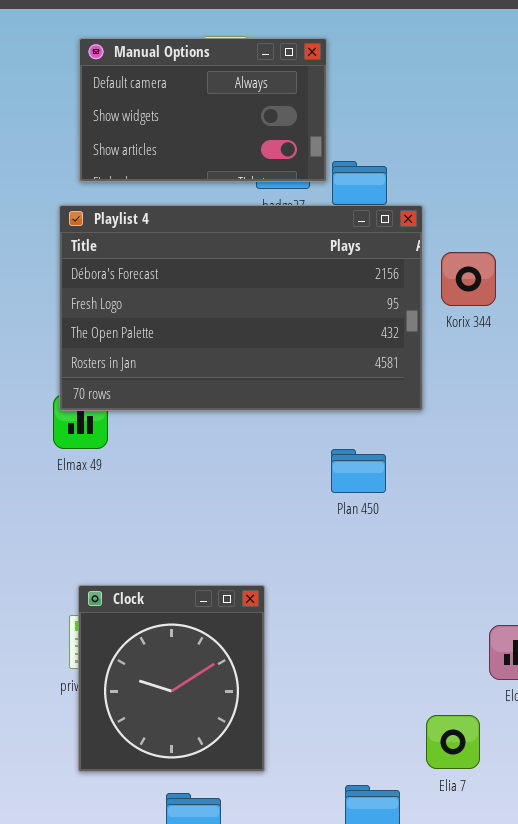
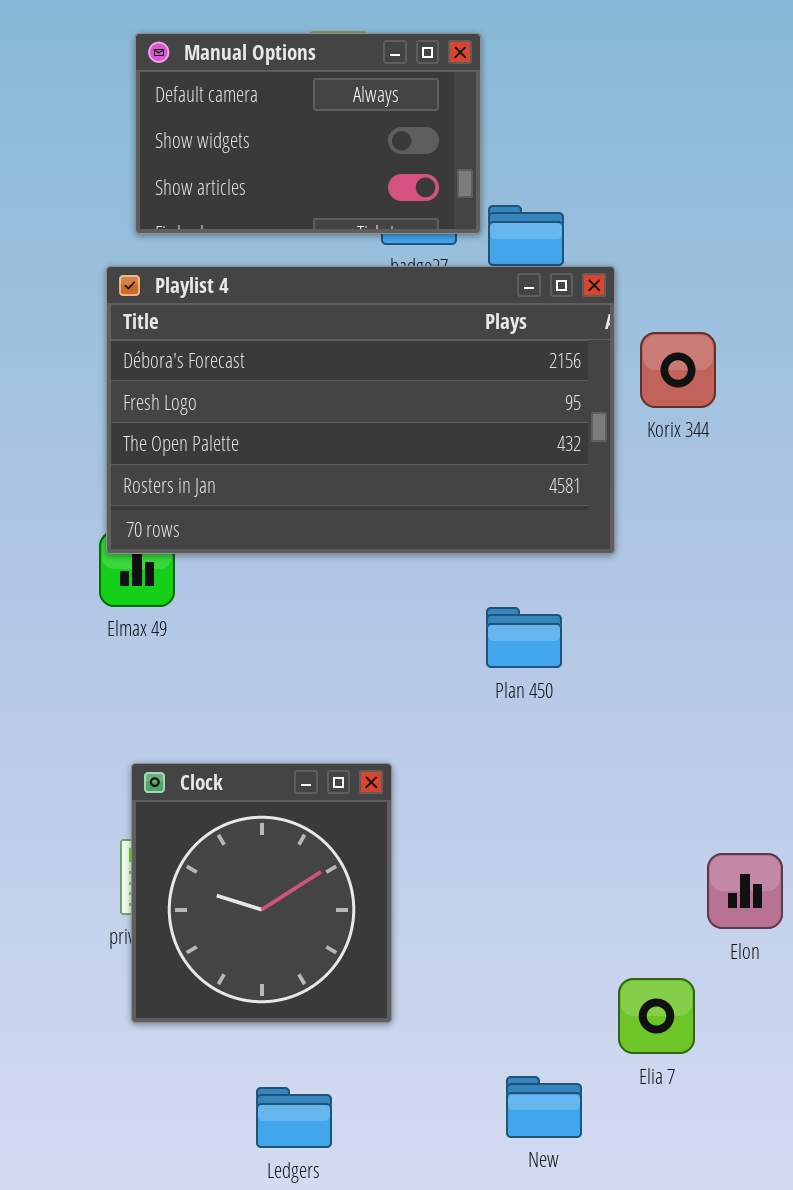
Clock: [78,585,265,772] -> [131,763,392,1023], moved

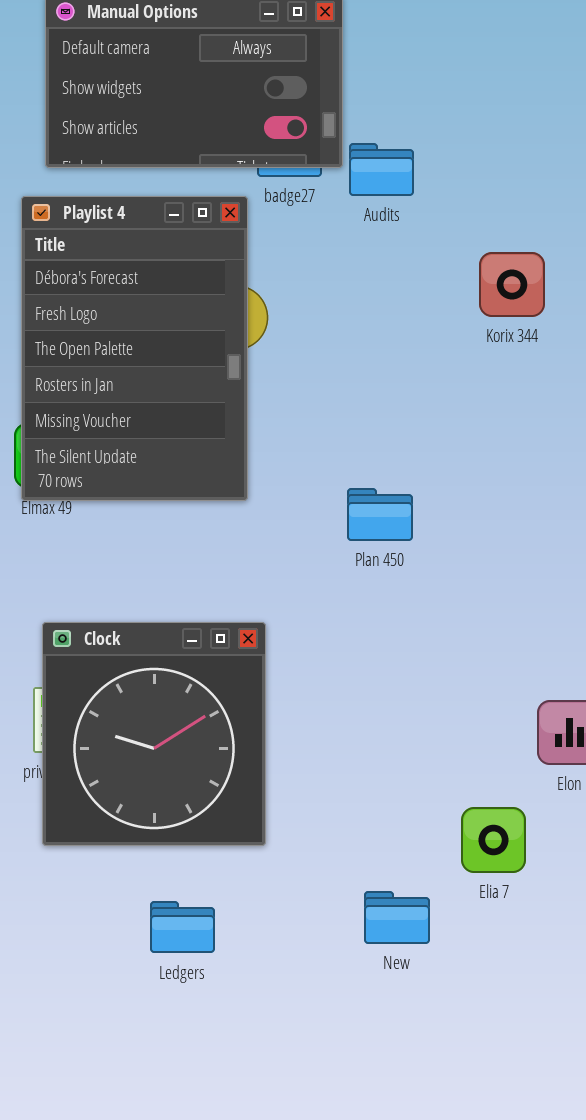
Playlist 4: [106,266,615,554] -> [21,196,248,501], resized

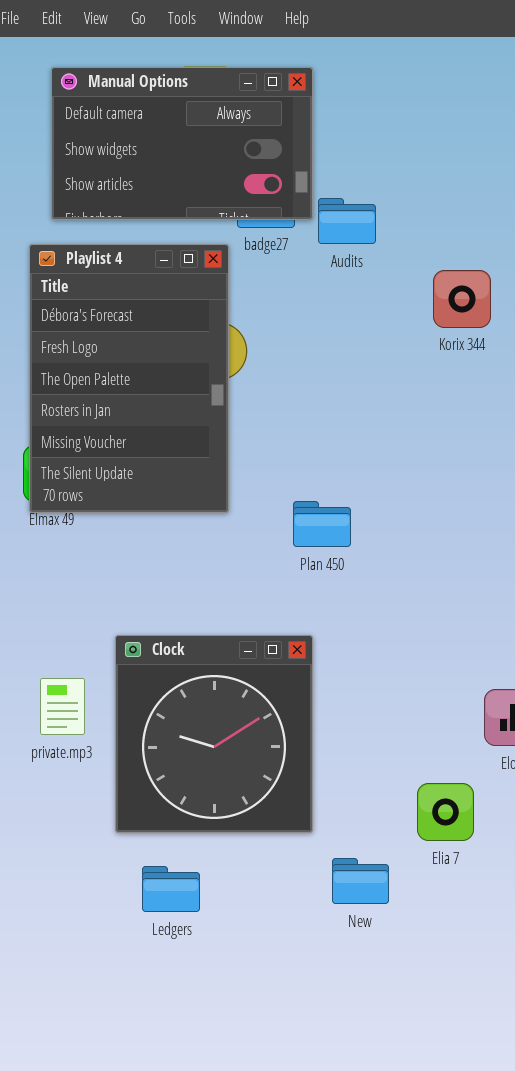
Korix 344: [479,252,545,317] -> [433,270,491,328], moved
Plan 450: [347,488,413,541] -> [293,501,351,547], moved
Clock: [42,622,266,846] -> [115,635,313,833], moved

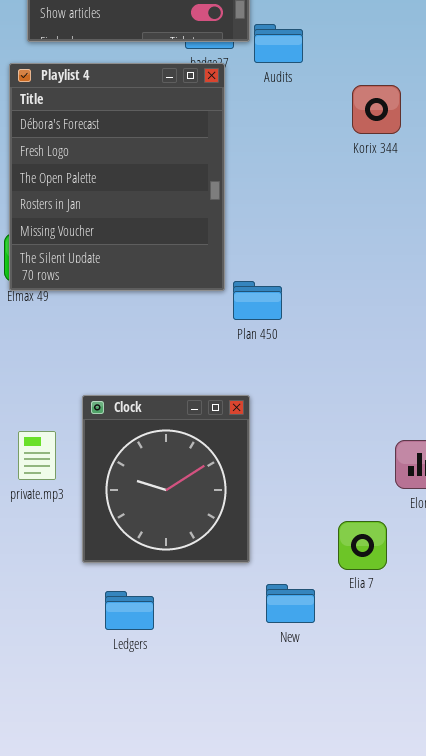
Playlist 4: [29,244,229,513] -> [9,63,225,291], resized

